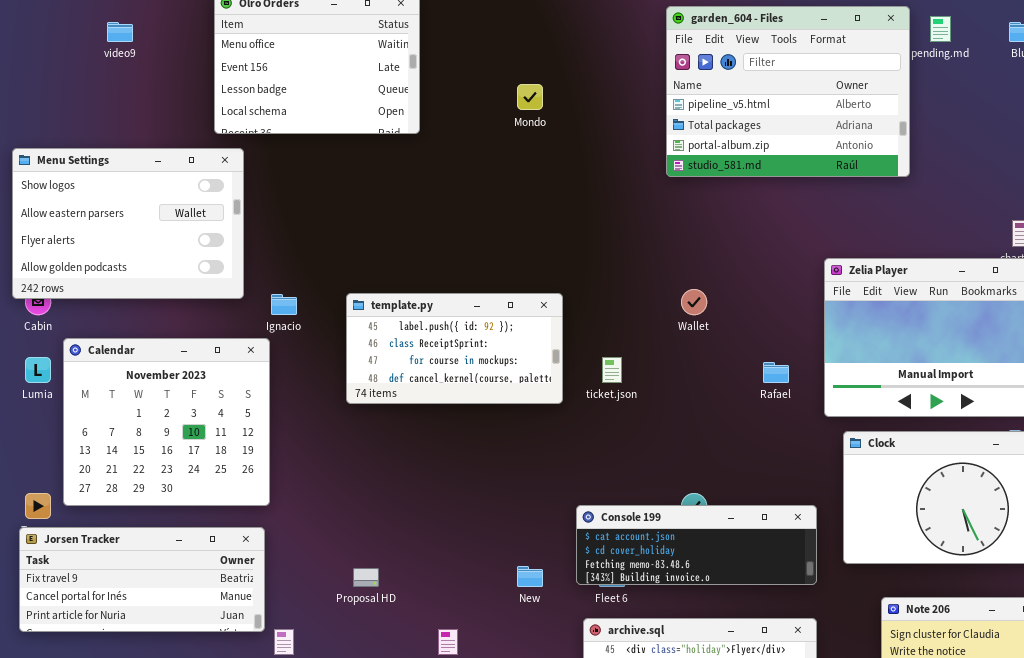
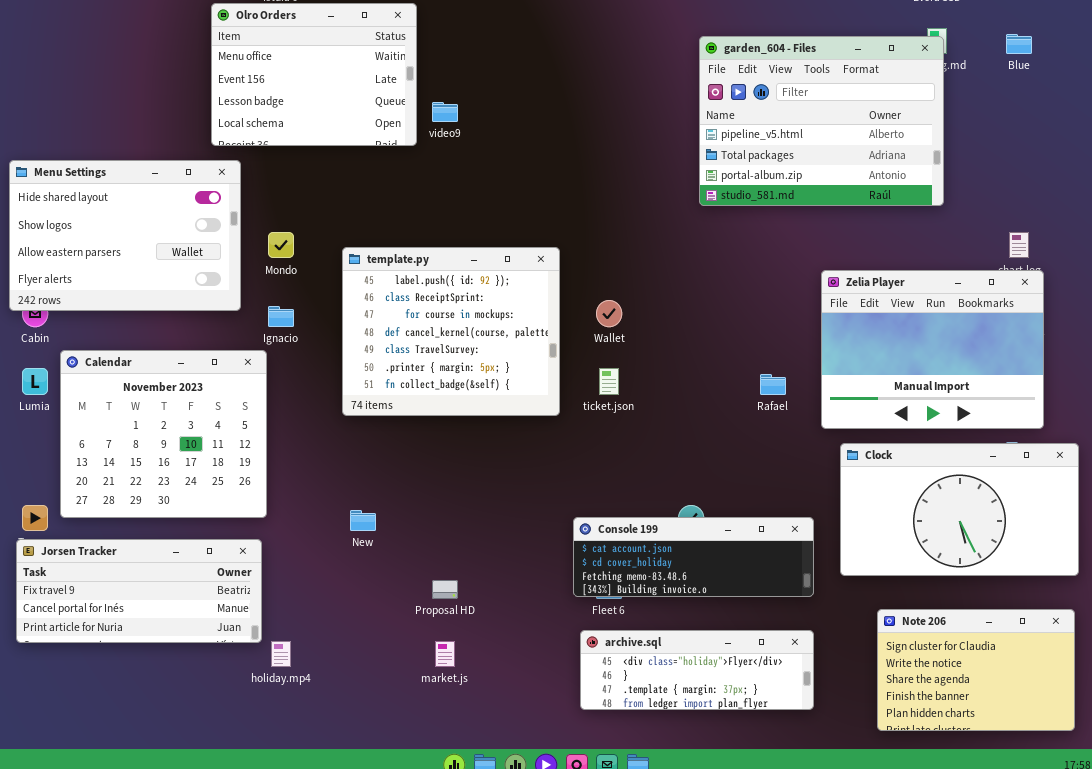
garden_604 - Files: [666,6,910,177] -> [699,36,944,206], moved
video9: [107,22,133,42] -> [432,102,458,122], moved
Mondo: [517,84,543,110] -> [268,232,294,258], moved
Menu Settings: [12,148,244,299] -> [9,160,241,311], scrolled up 1 row
Wallet: [681,289,707,315] -> [596,300,622,327], moved
template.py: [346,293,563,404] -> [342,247,560,416], resized
New: [517,566,543,587] -> [350,510,376,531], moved
Proposal HD: [353,568,379,587] -> [432,580,458,599], moved

